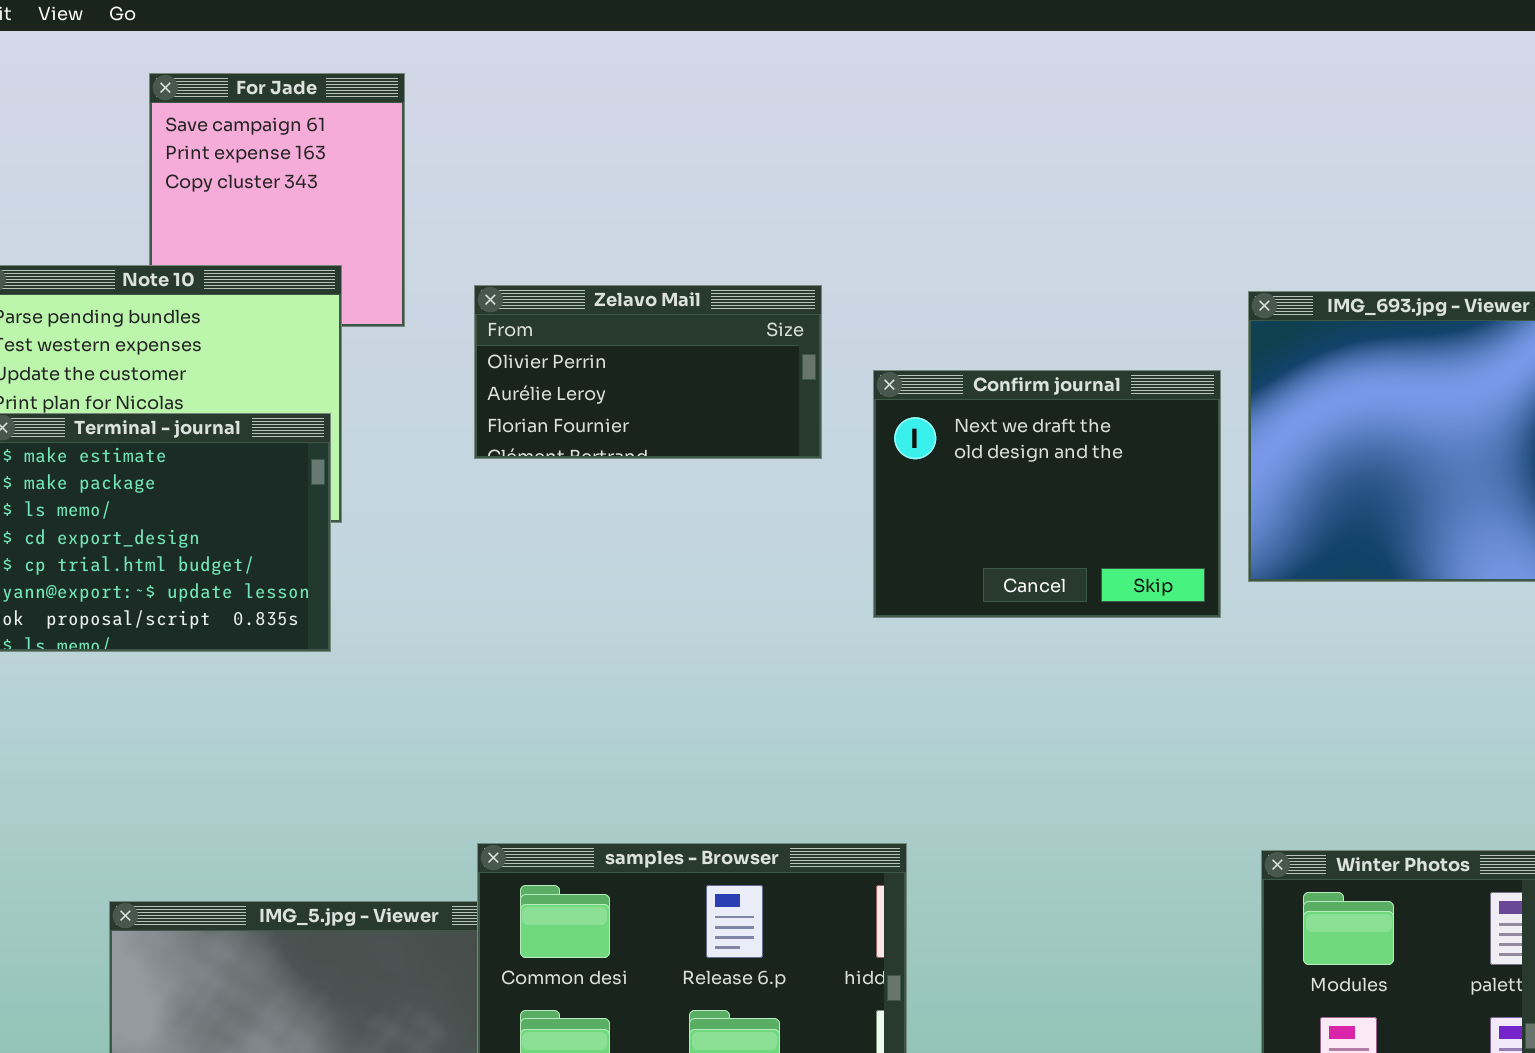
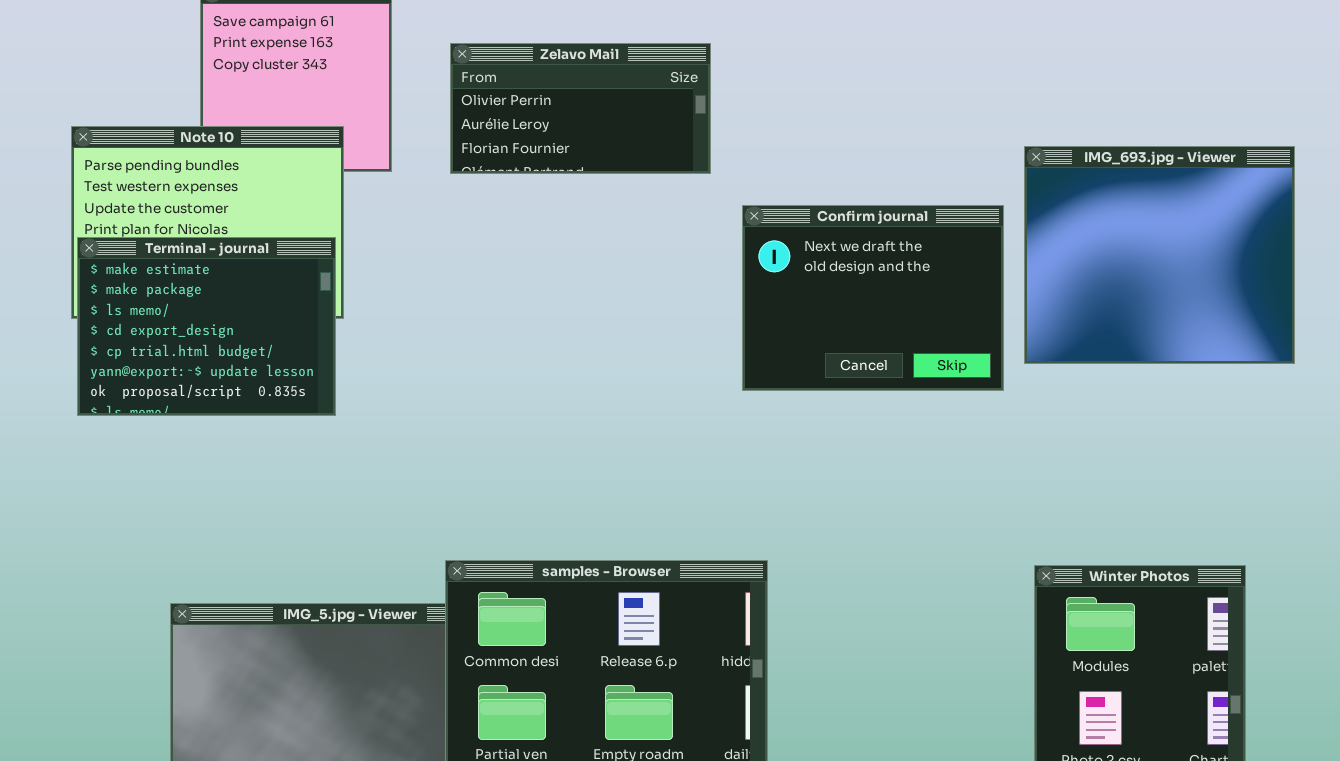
Zelavo Mail: [474,285,822,459] -> [450,43,711,174], moved

